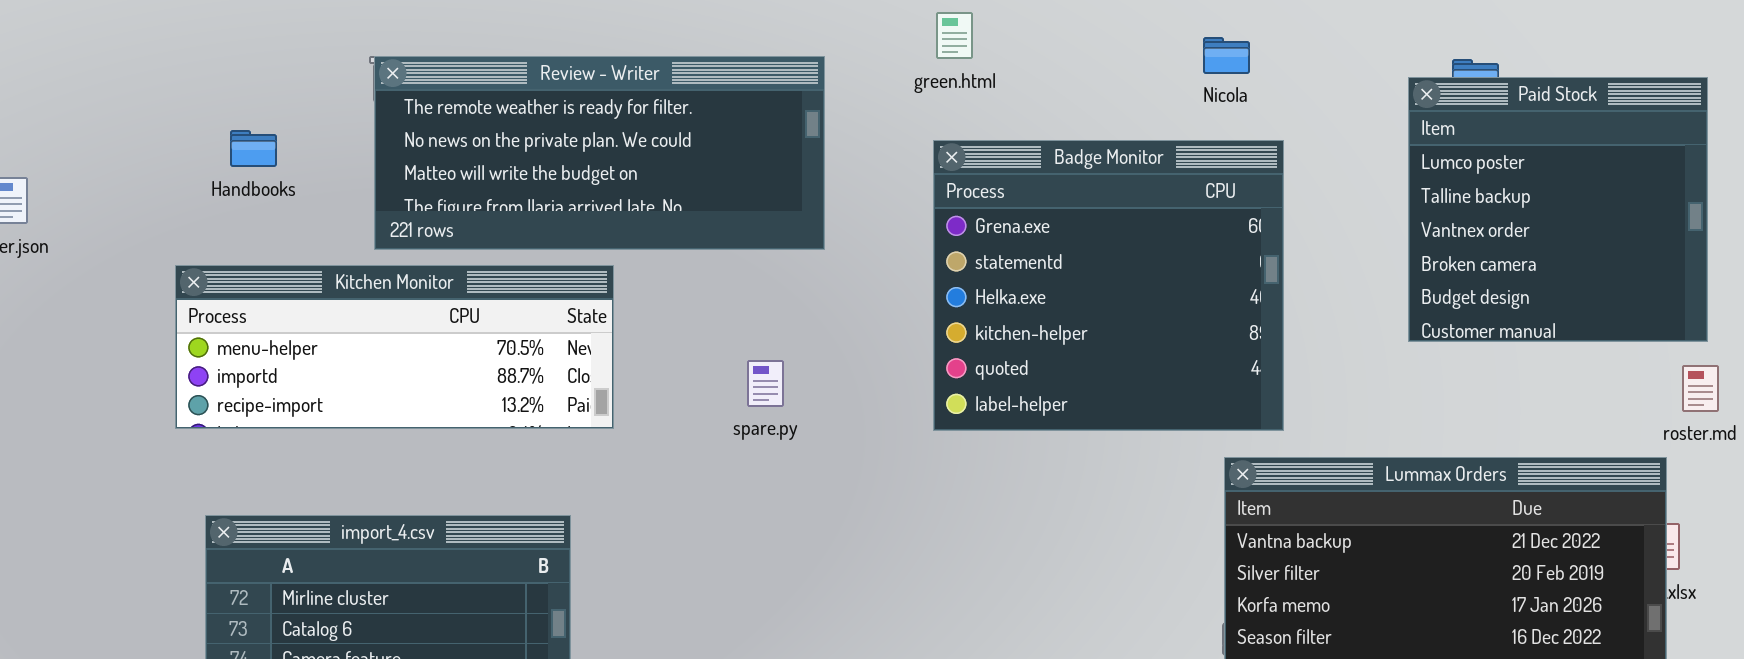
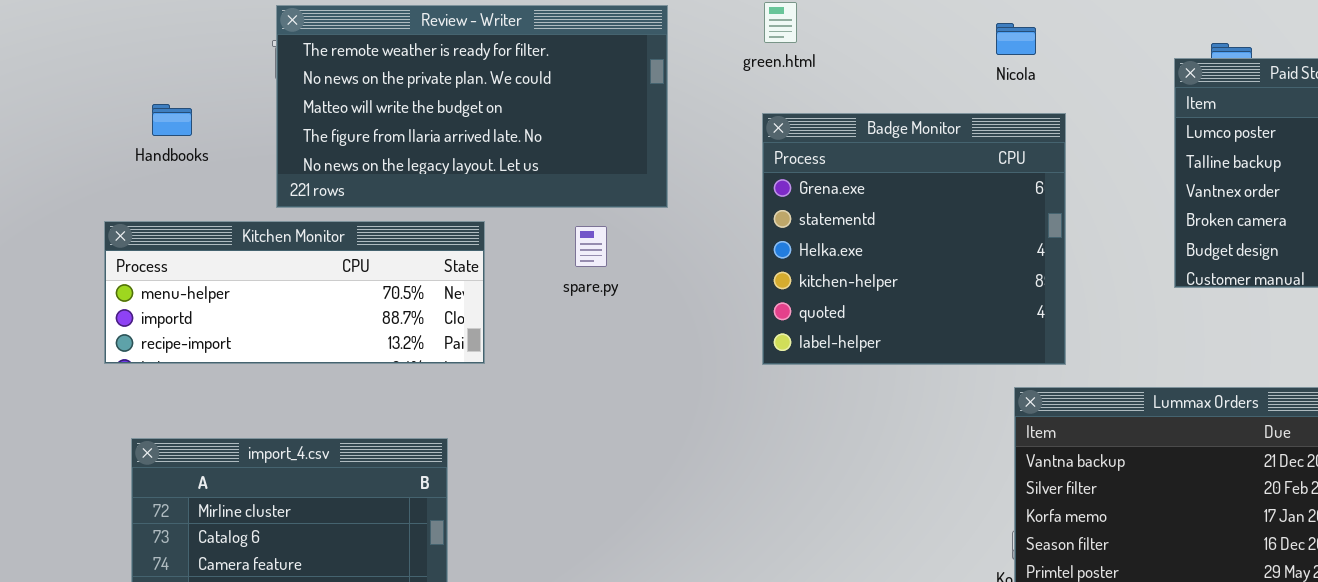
Review - Writer: [374,56,825,250] -> [276,5,668,208], resized
spare.py: [747,360,784,407] -> [575,226,607,267], moved

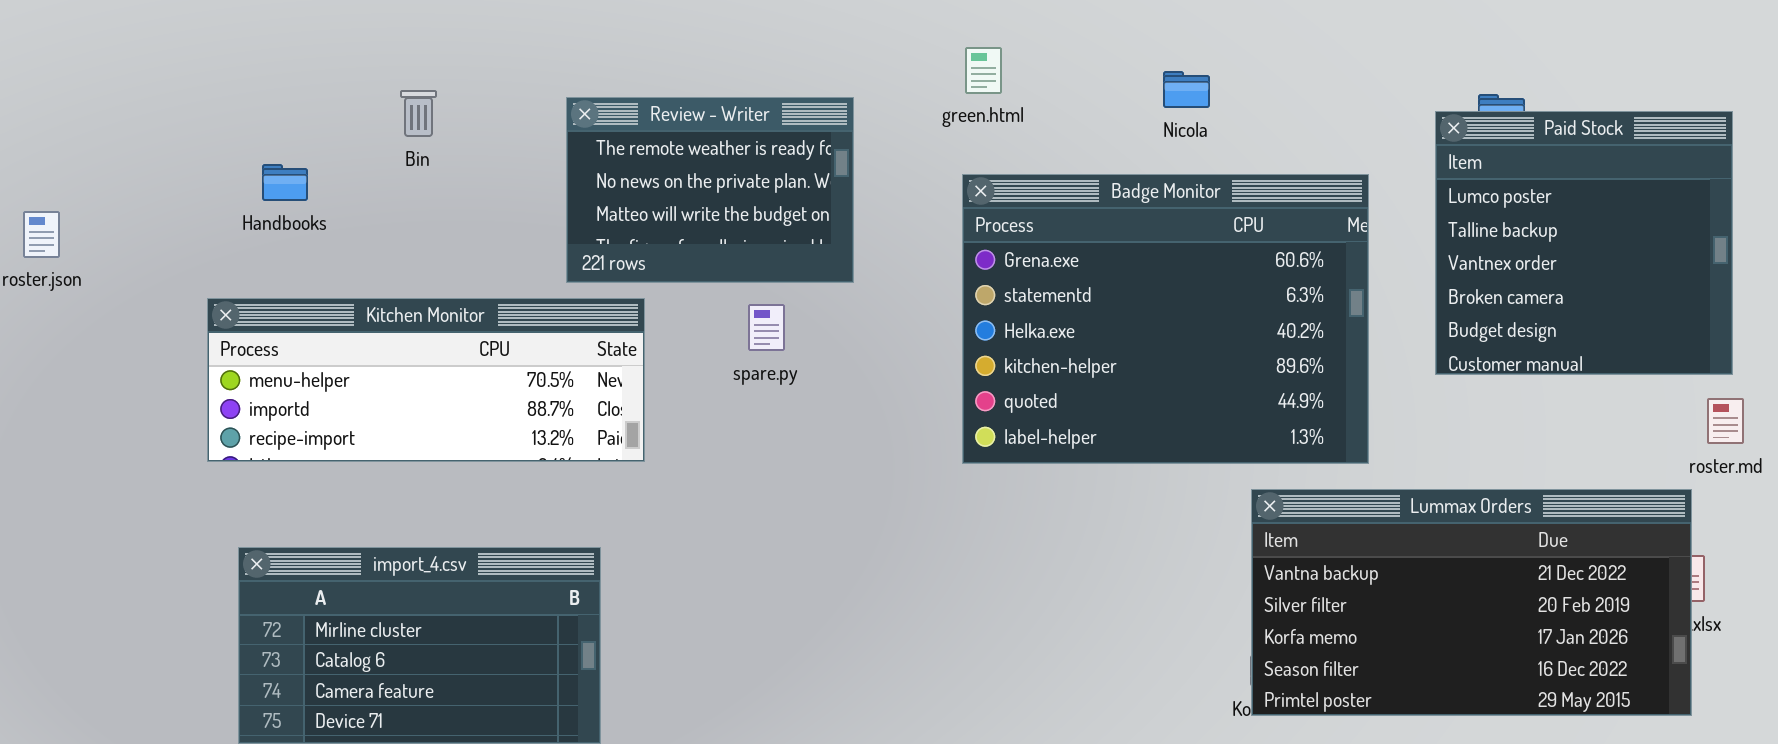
Review - Writer: [276,5,668,208] -> [566,97,854,283], resized
Nicola: [996,23,1036,55] -> [1163,71,1210,108], moved
Badge Monitor: [762,113,1066,365] -> [962,174,1369,464], resized

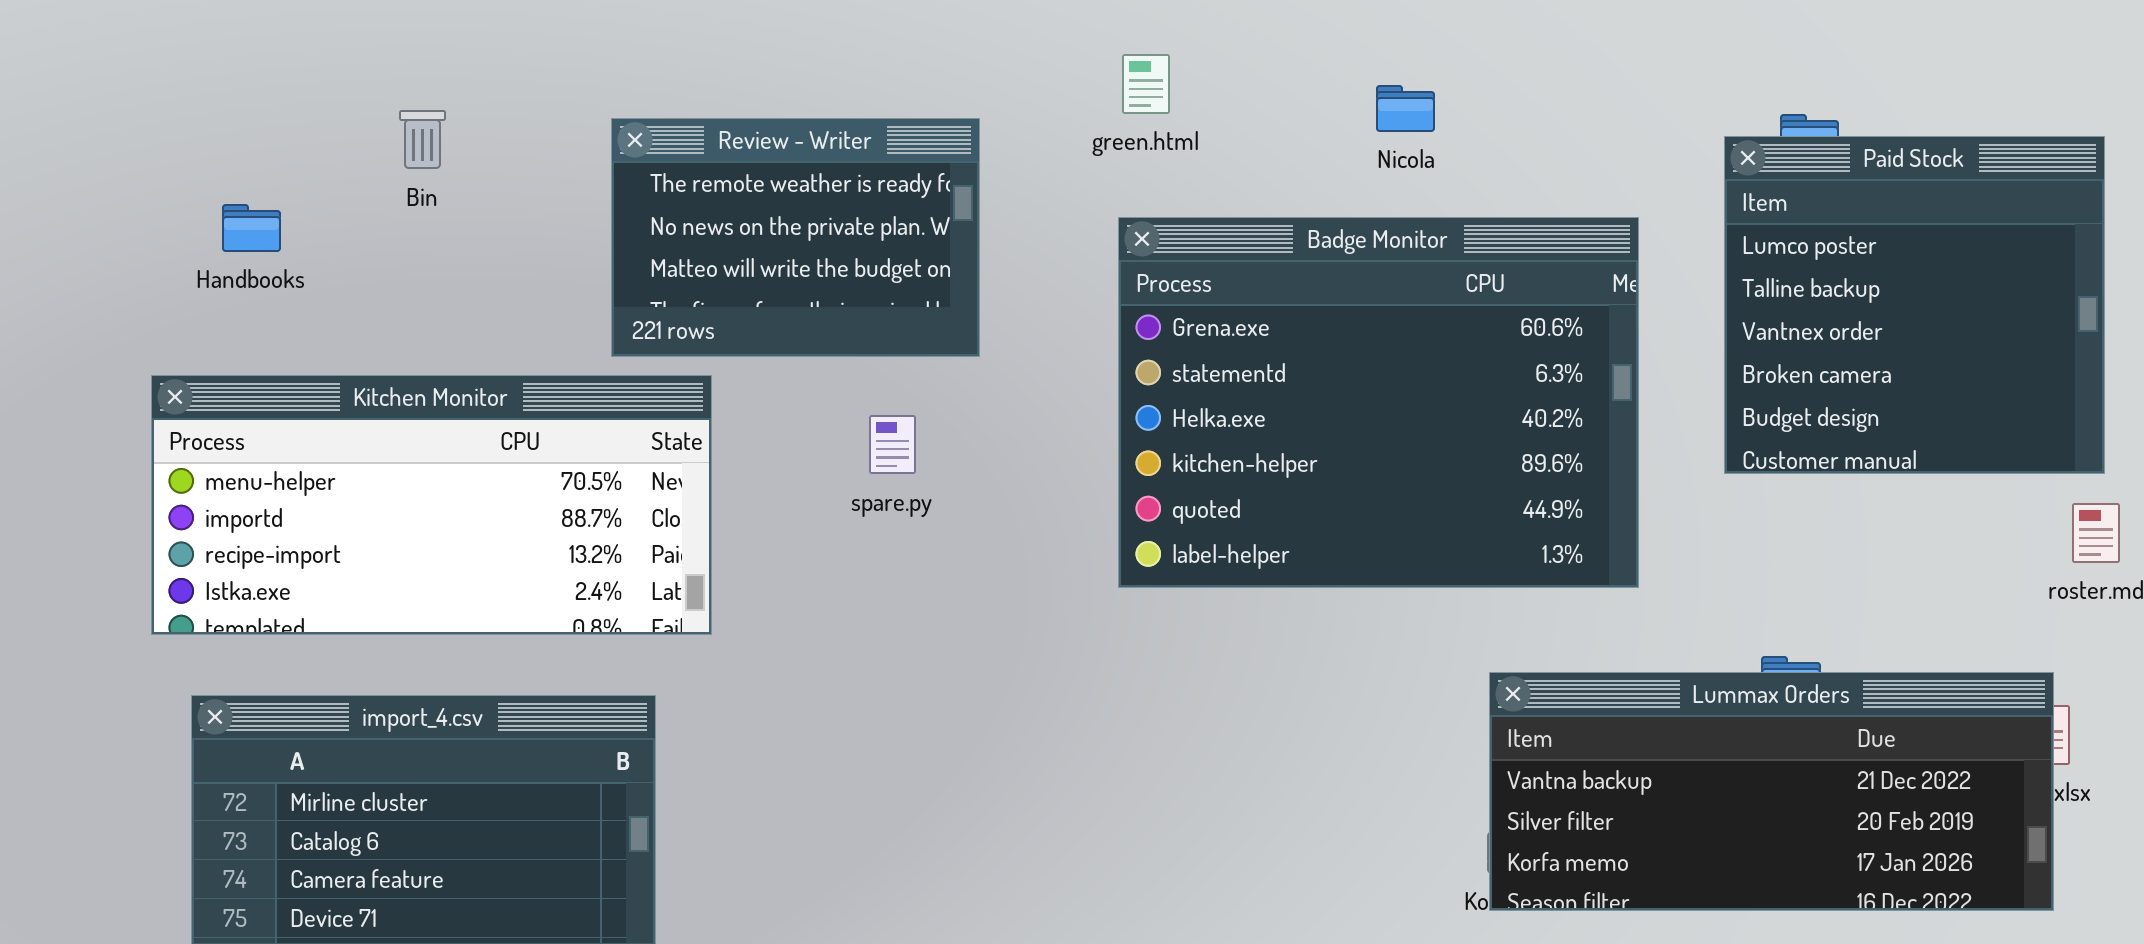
Kitchen Monitor: [207,298,645,462] -> [151,375,712,635], resized
spare.py: [748,304,785,351] -> [869,415,916,474], moved
Lummax Orders: [1251,489,1692,716] -> [1489,672,2054,911], resized

